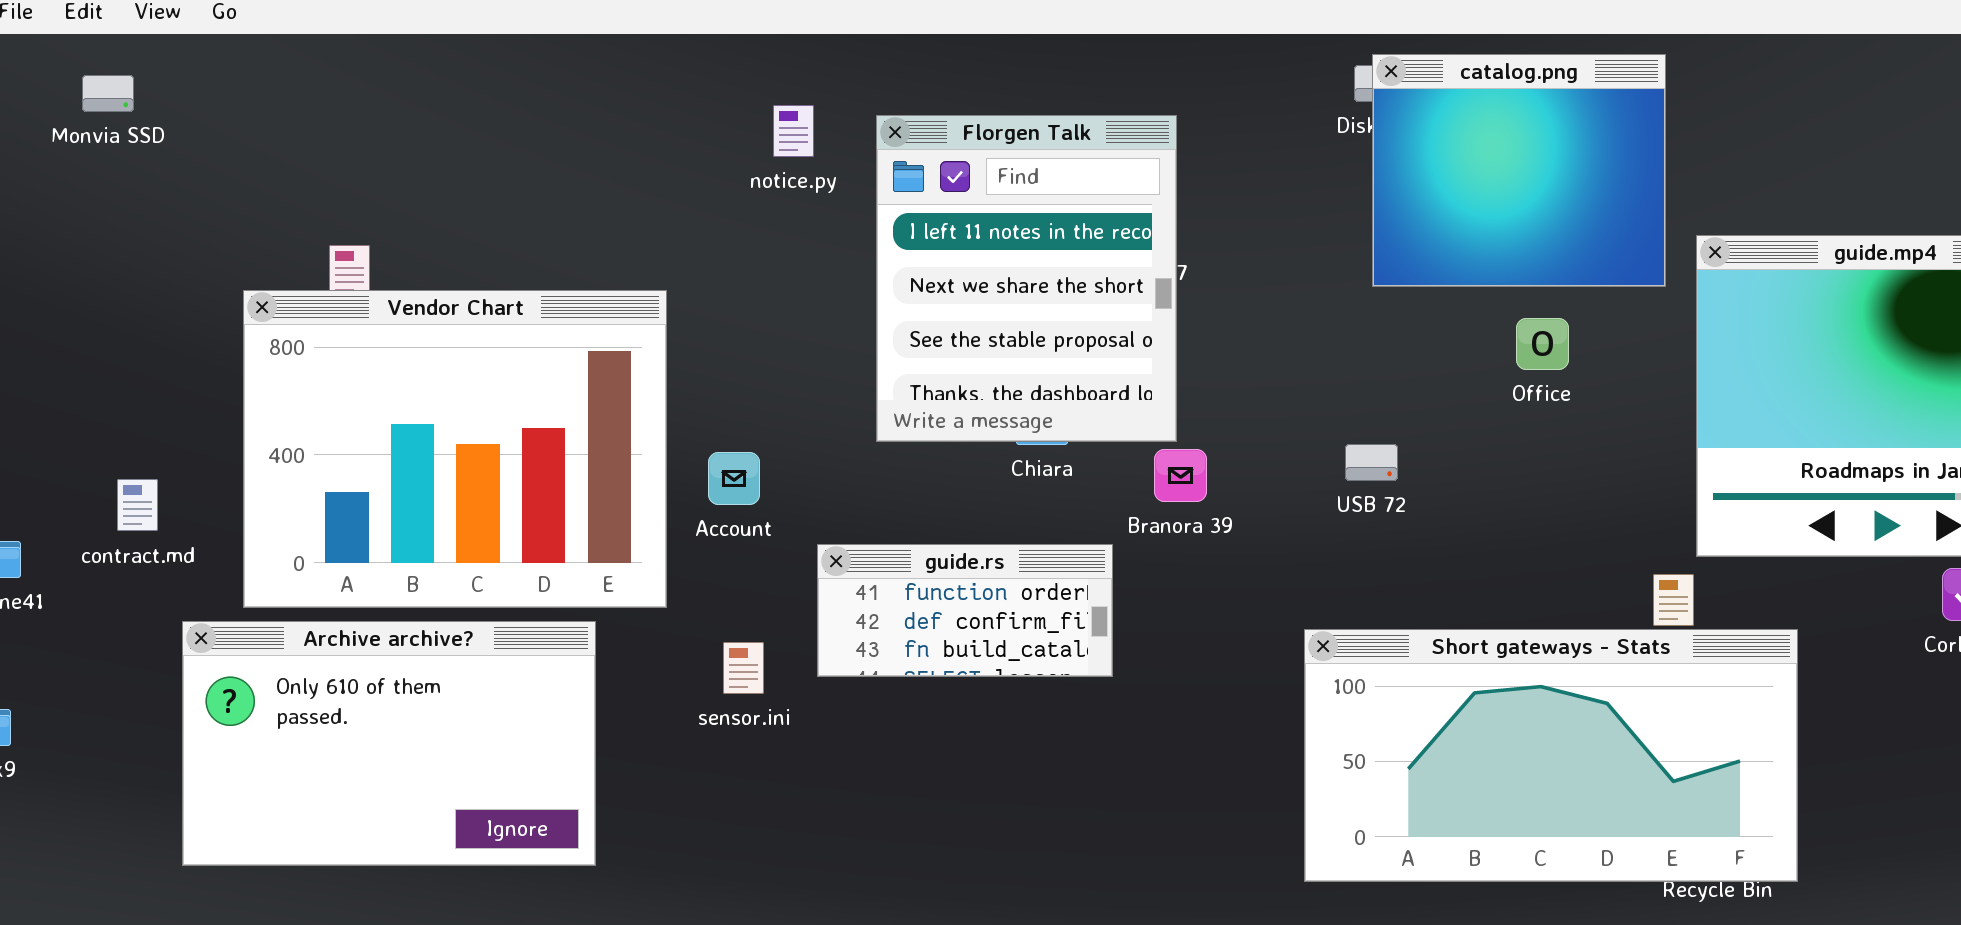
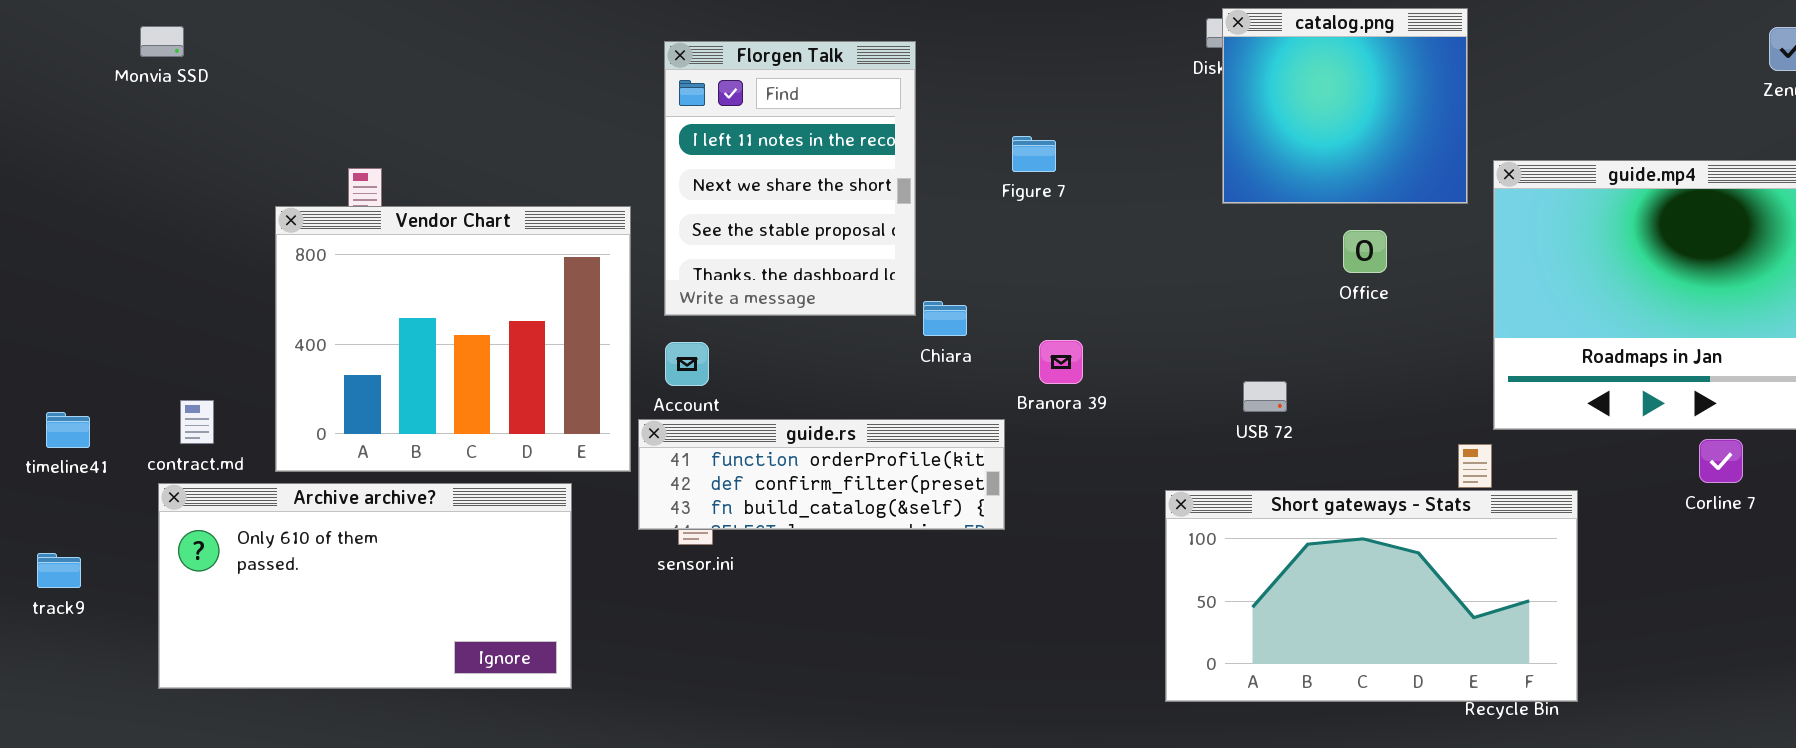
Florgen Talk: [876,115,1177,442] -> [664,41,916,316], moved
USB 72: [1345,444,1398,481] -> [1243,381,1287,412], moved
contract.md: [117,479,158,531] -> [180,400,214,444], moved
guide.rs: [817,544,1113,677] -> [638,419,1005,530], resized
Archive archive?: [182,621,596,866] -> [158,483,572,689], resized

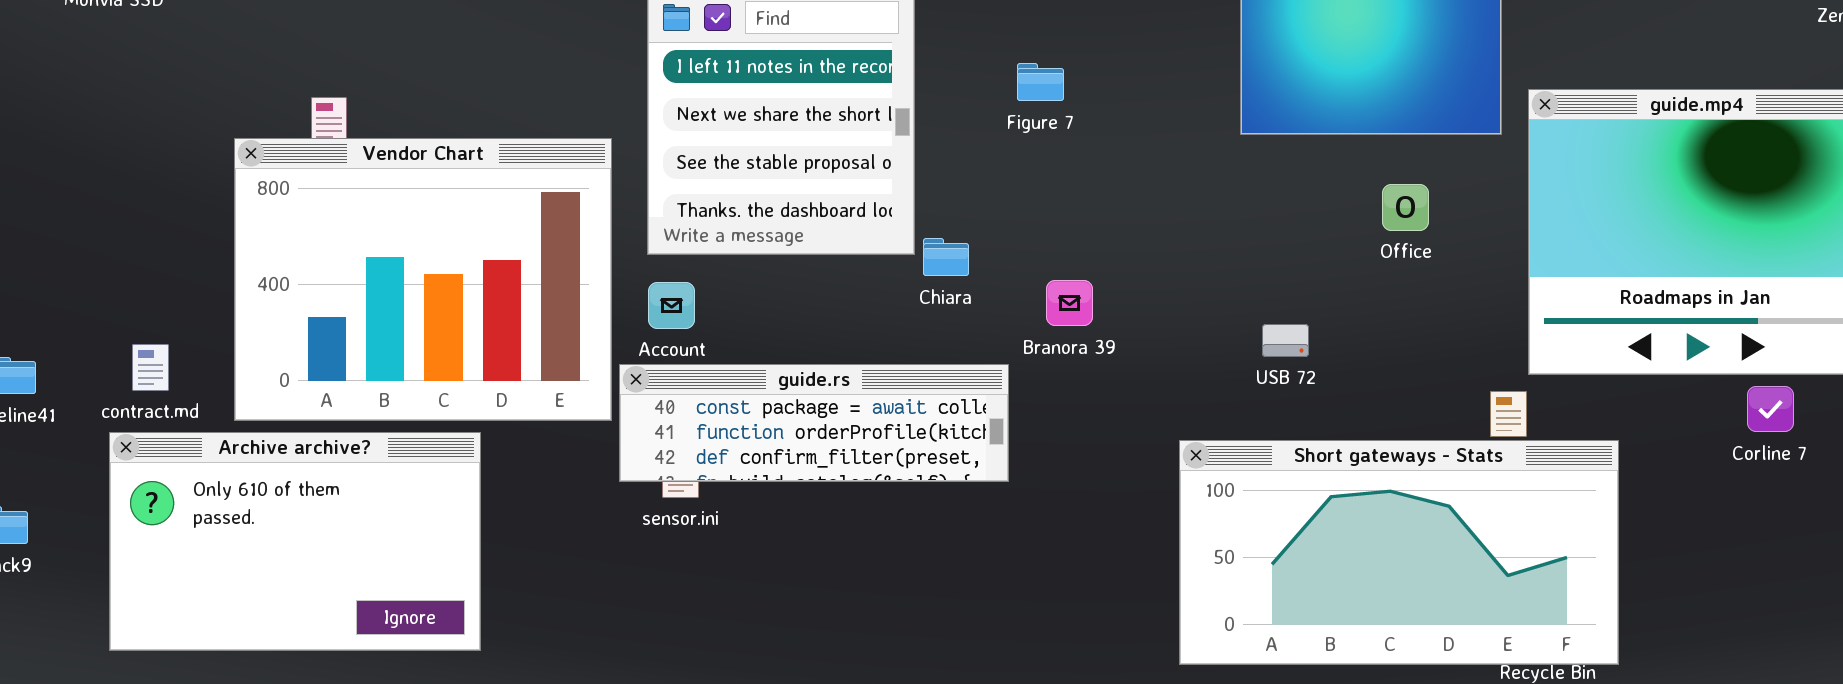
Office: [1343,230,1387,273] -> [1382,184,1429,231], moved
guide.rs: [638,419,1005,530] -> [619,364,1009,482], scrolled up 1 row
Archive archive?: [158,483,572,689] -> [109,432,481,651], resized

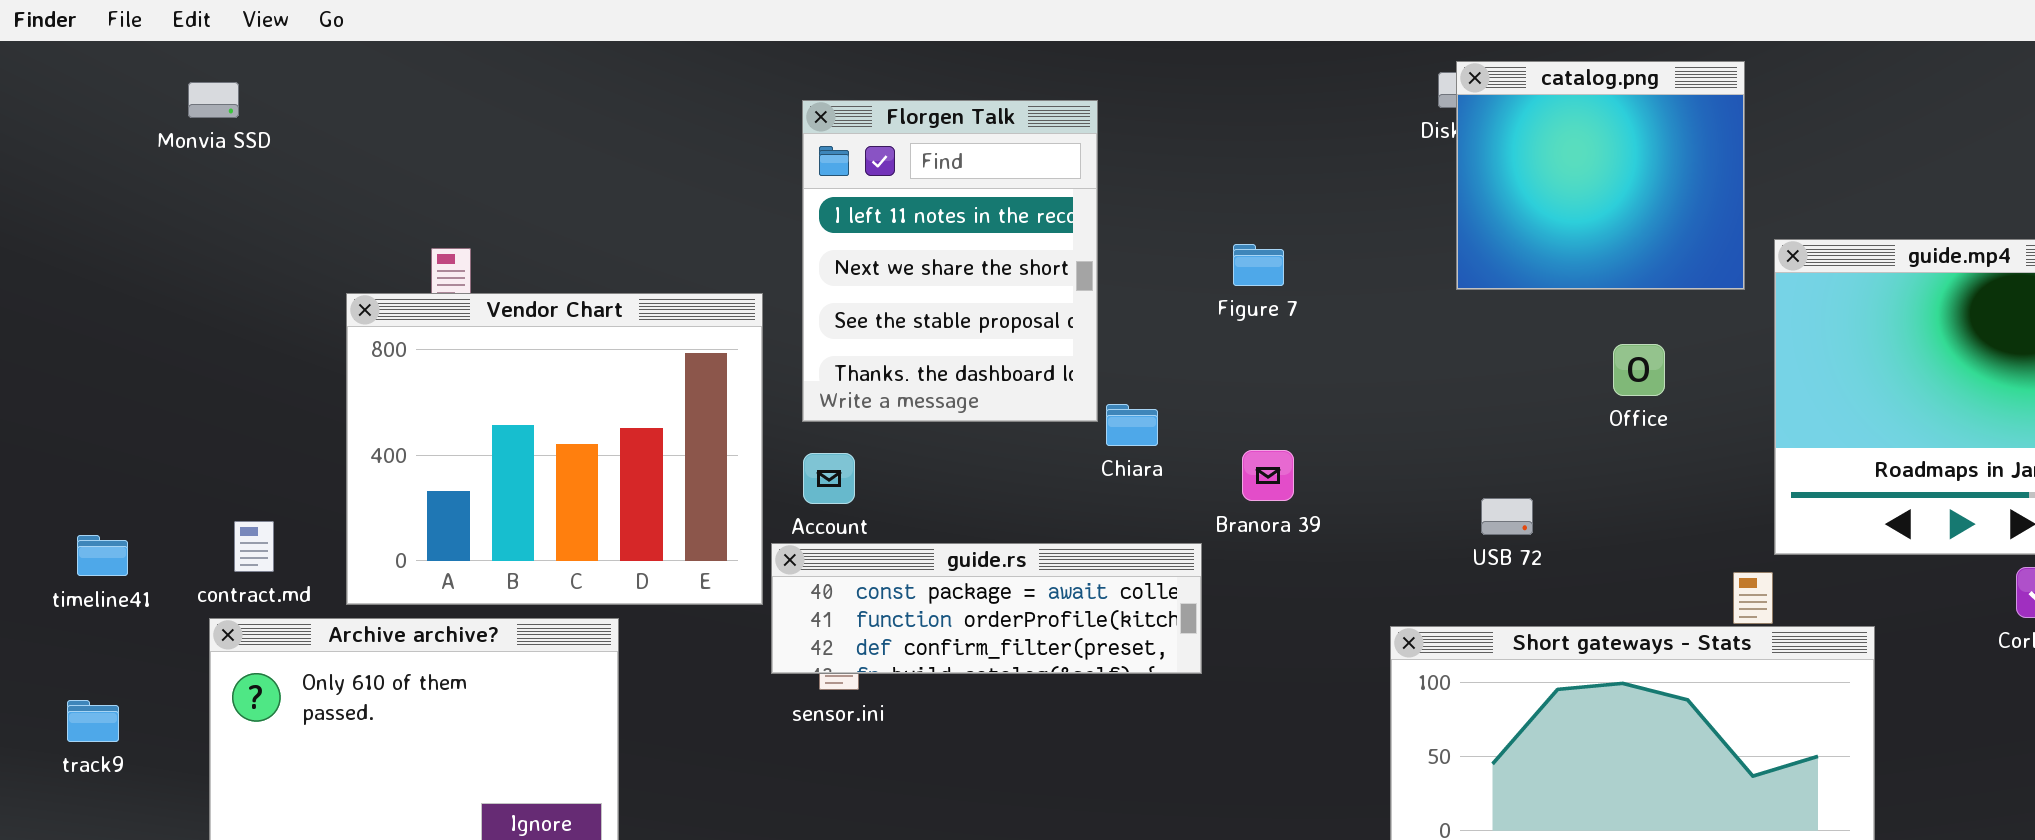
Figure 7: [1017,63,1064,101] -> [1233,244,1284,286], moved

